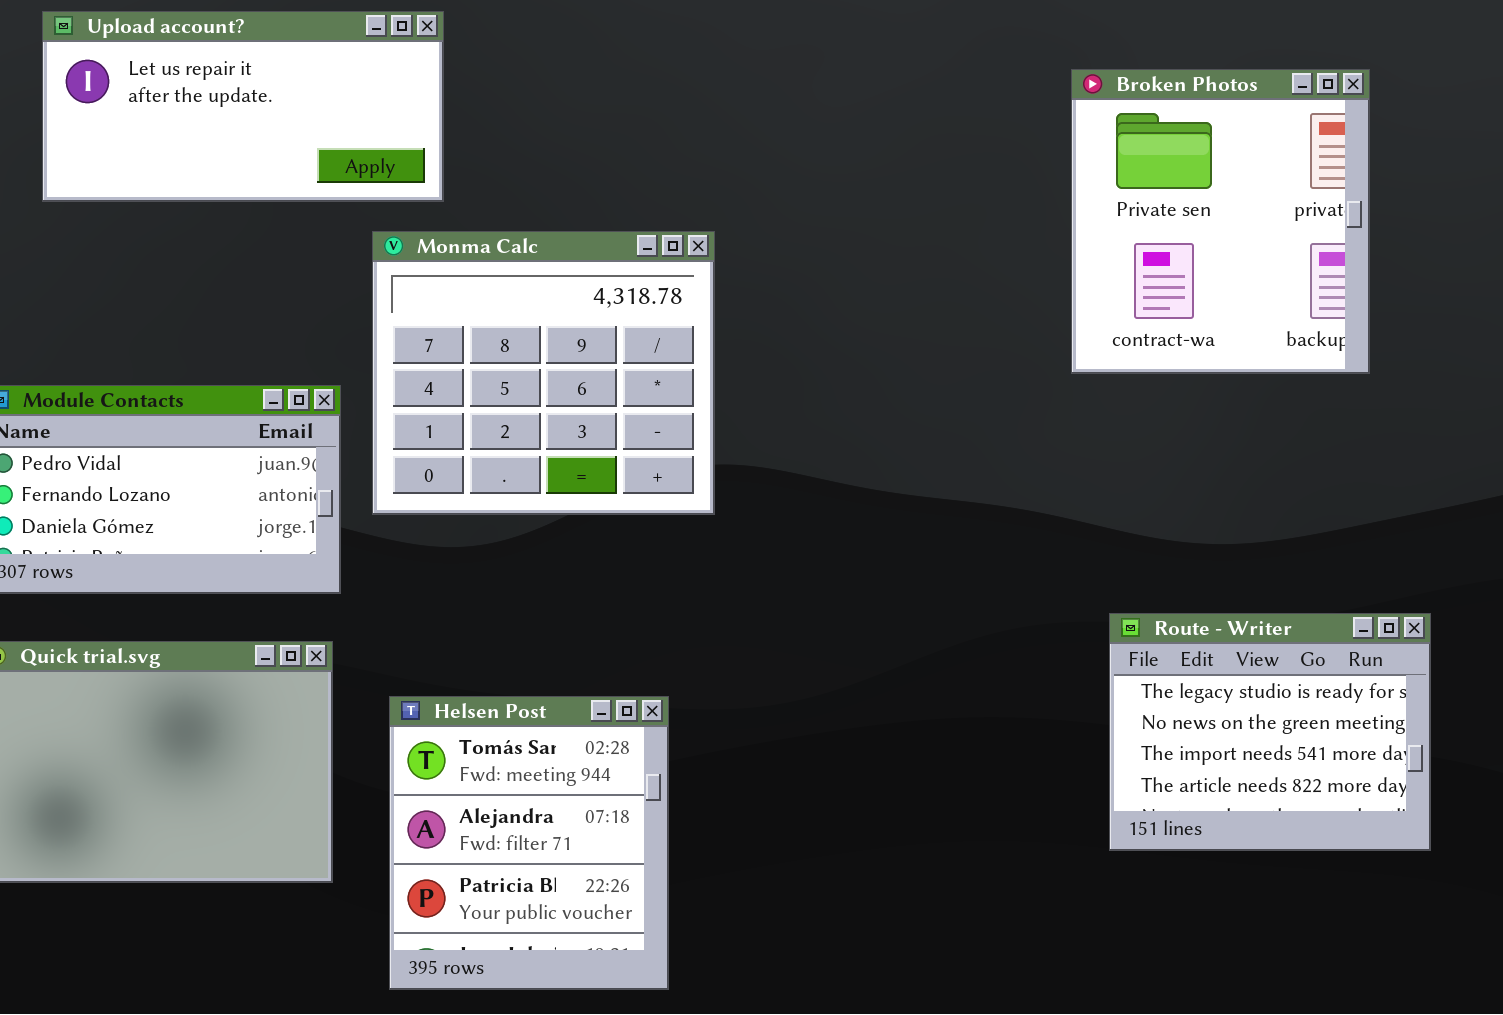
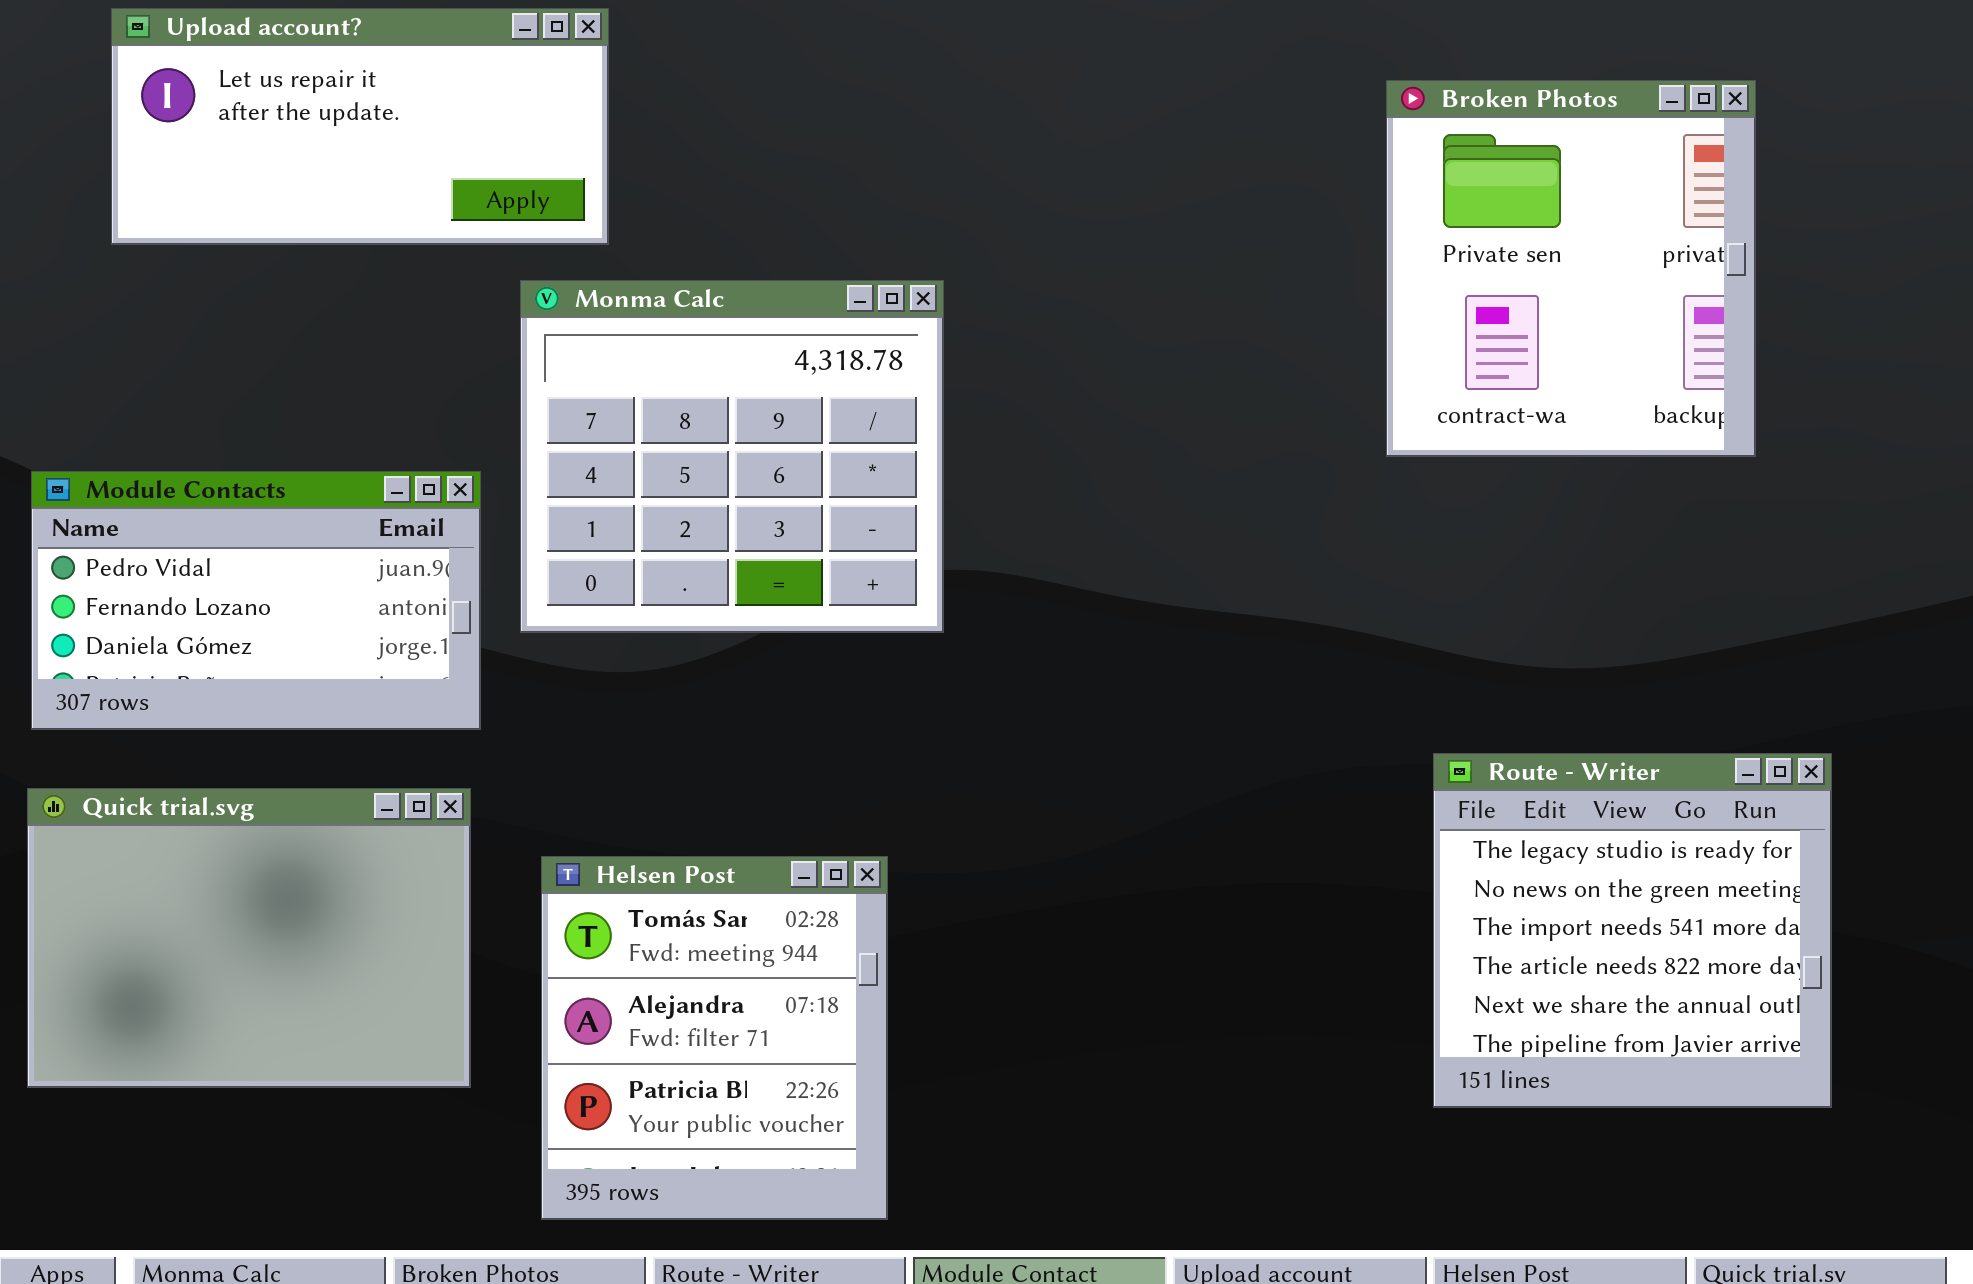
Route - Writer: [1109,613,1431,851] -> [1433,753,1832,1108], resized

